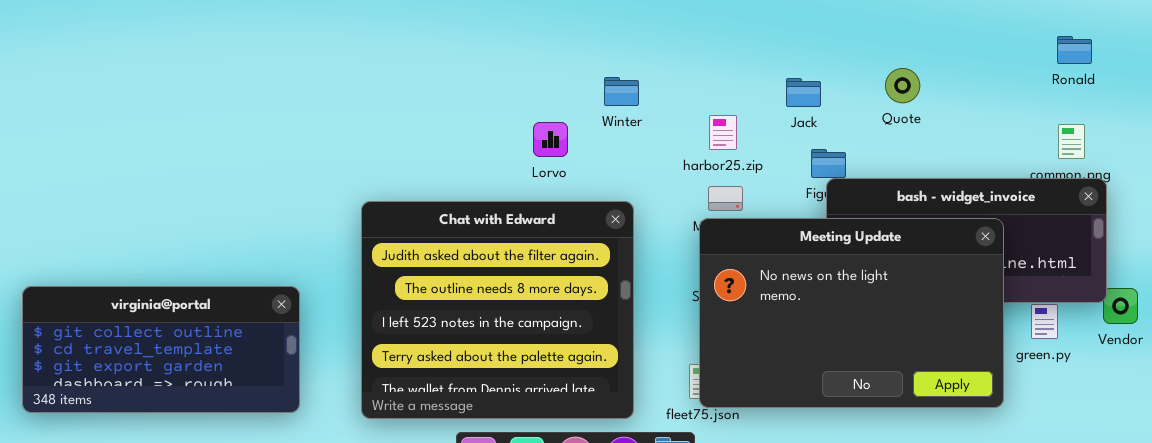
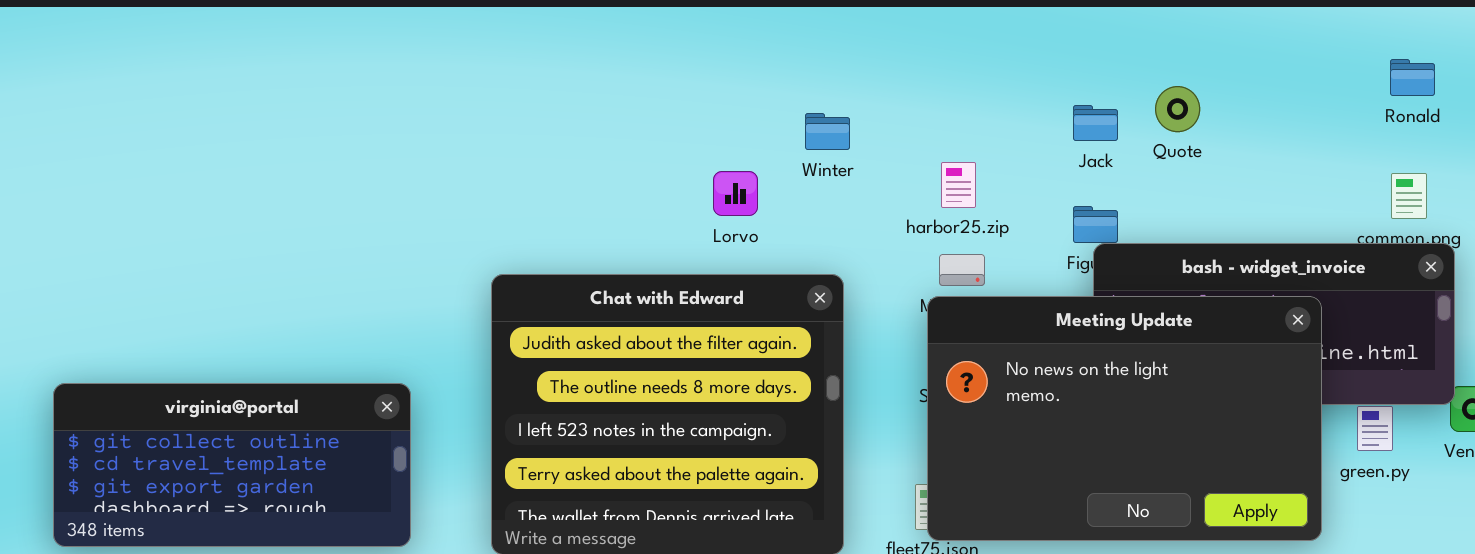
Quote: [885,68,920,103] -> [1155,86,1200,132], moved
Jack: [786,78,821,107] -> [1073,105,1118,141], moved

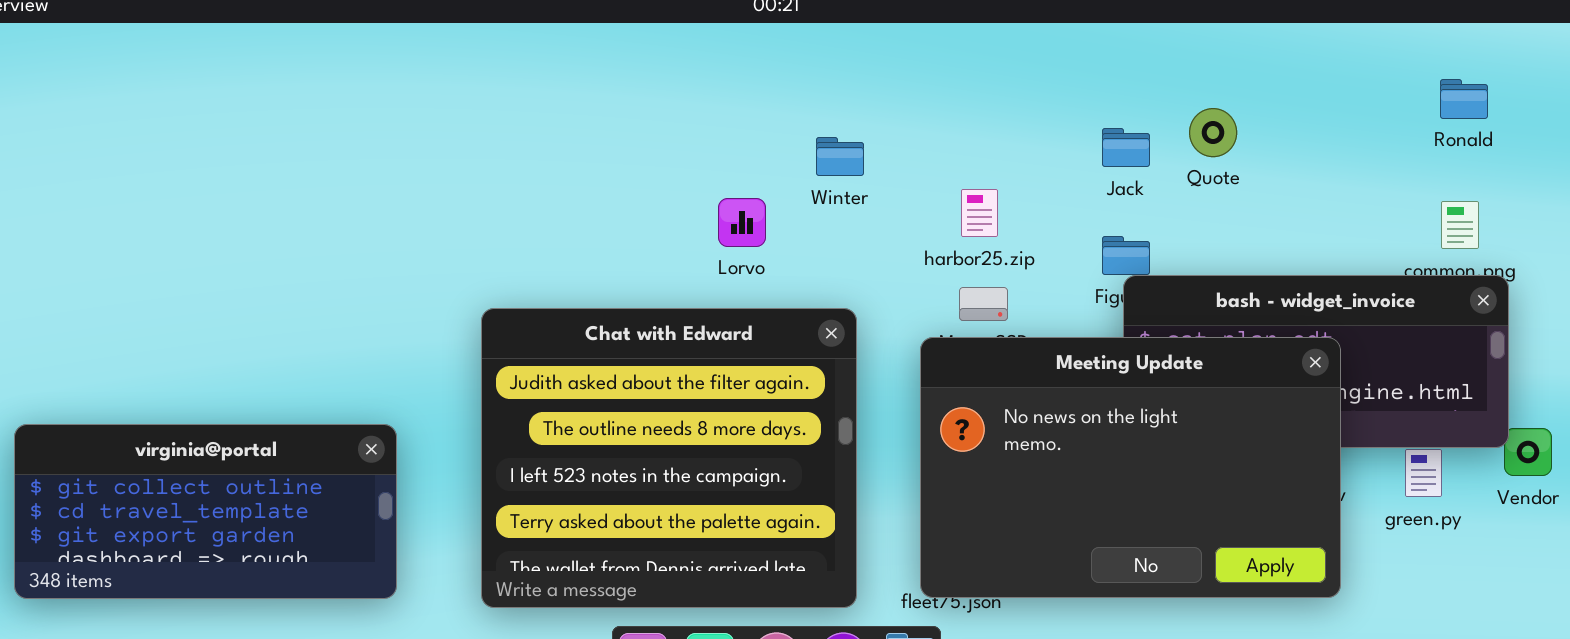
Meeting Update: [927,296,1322,541] -> [920,337,1341,598], moved

